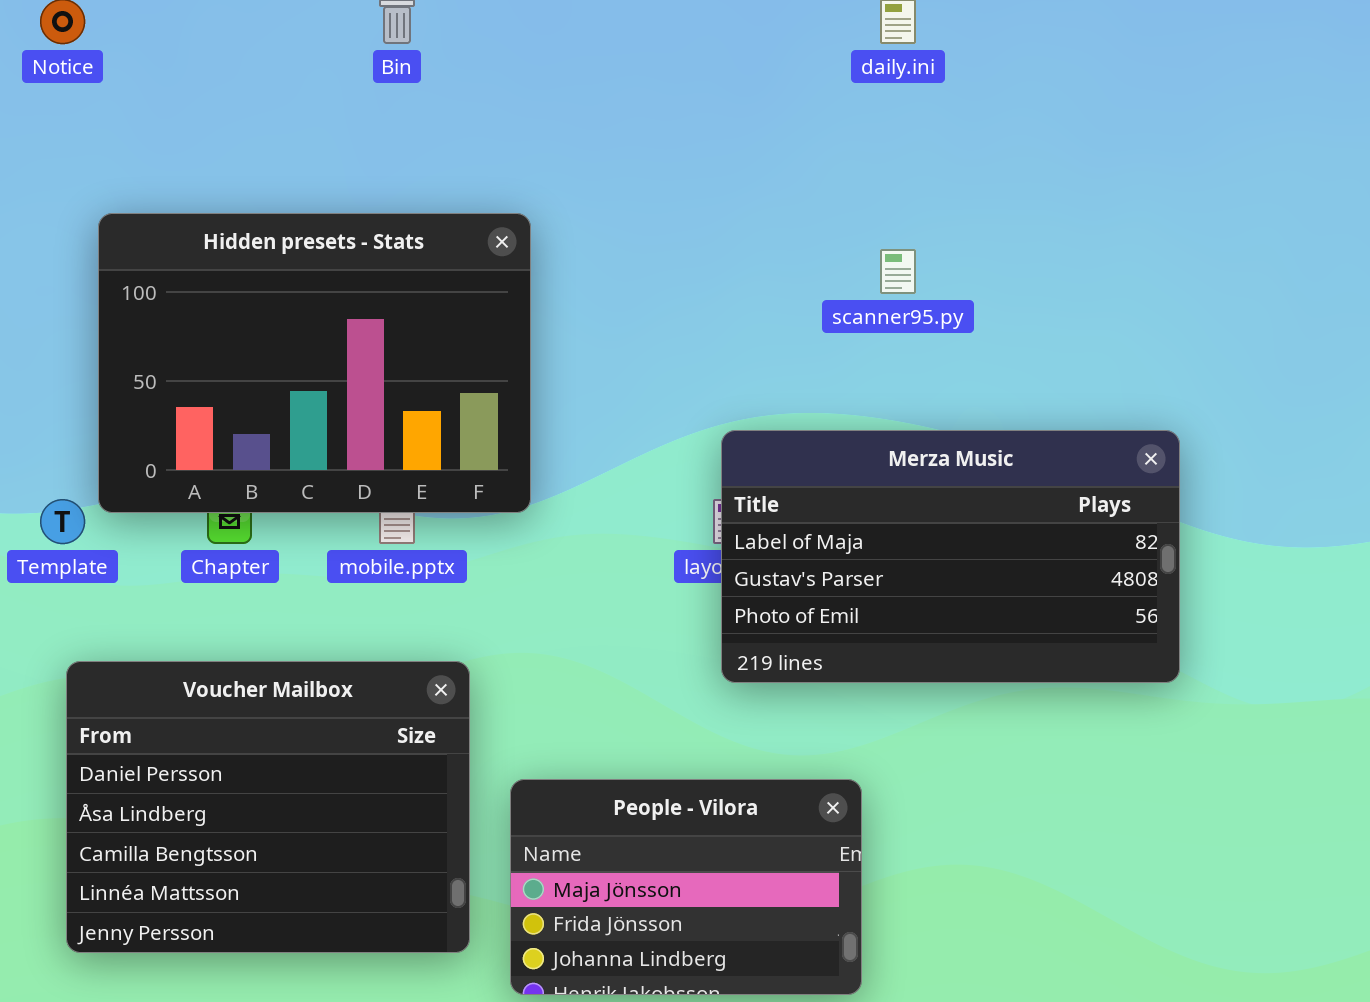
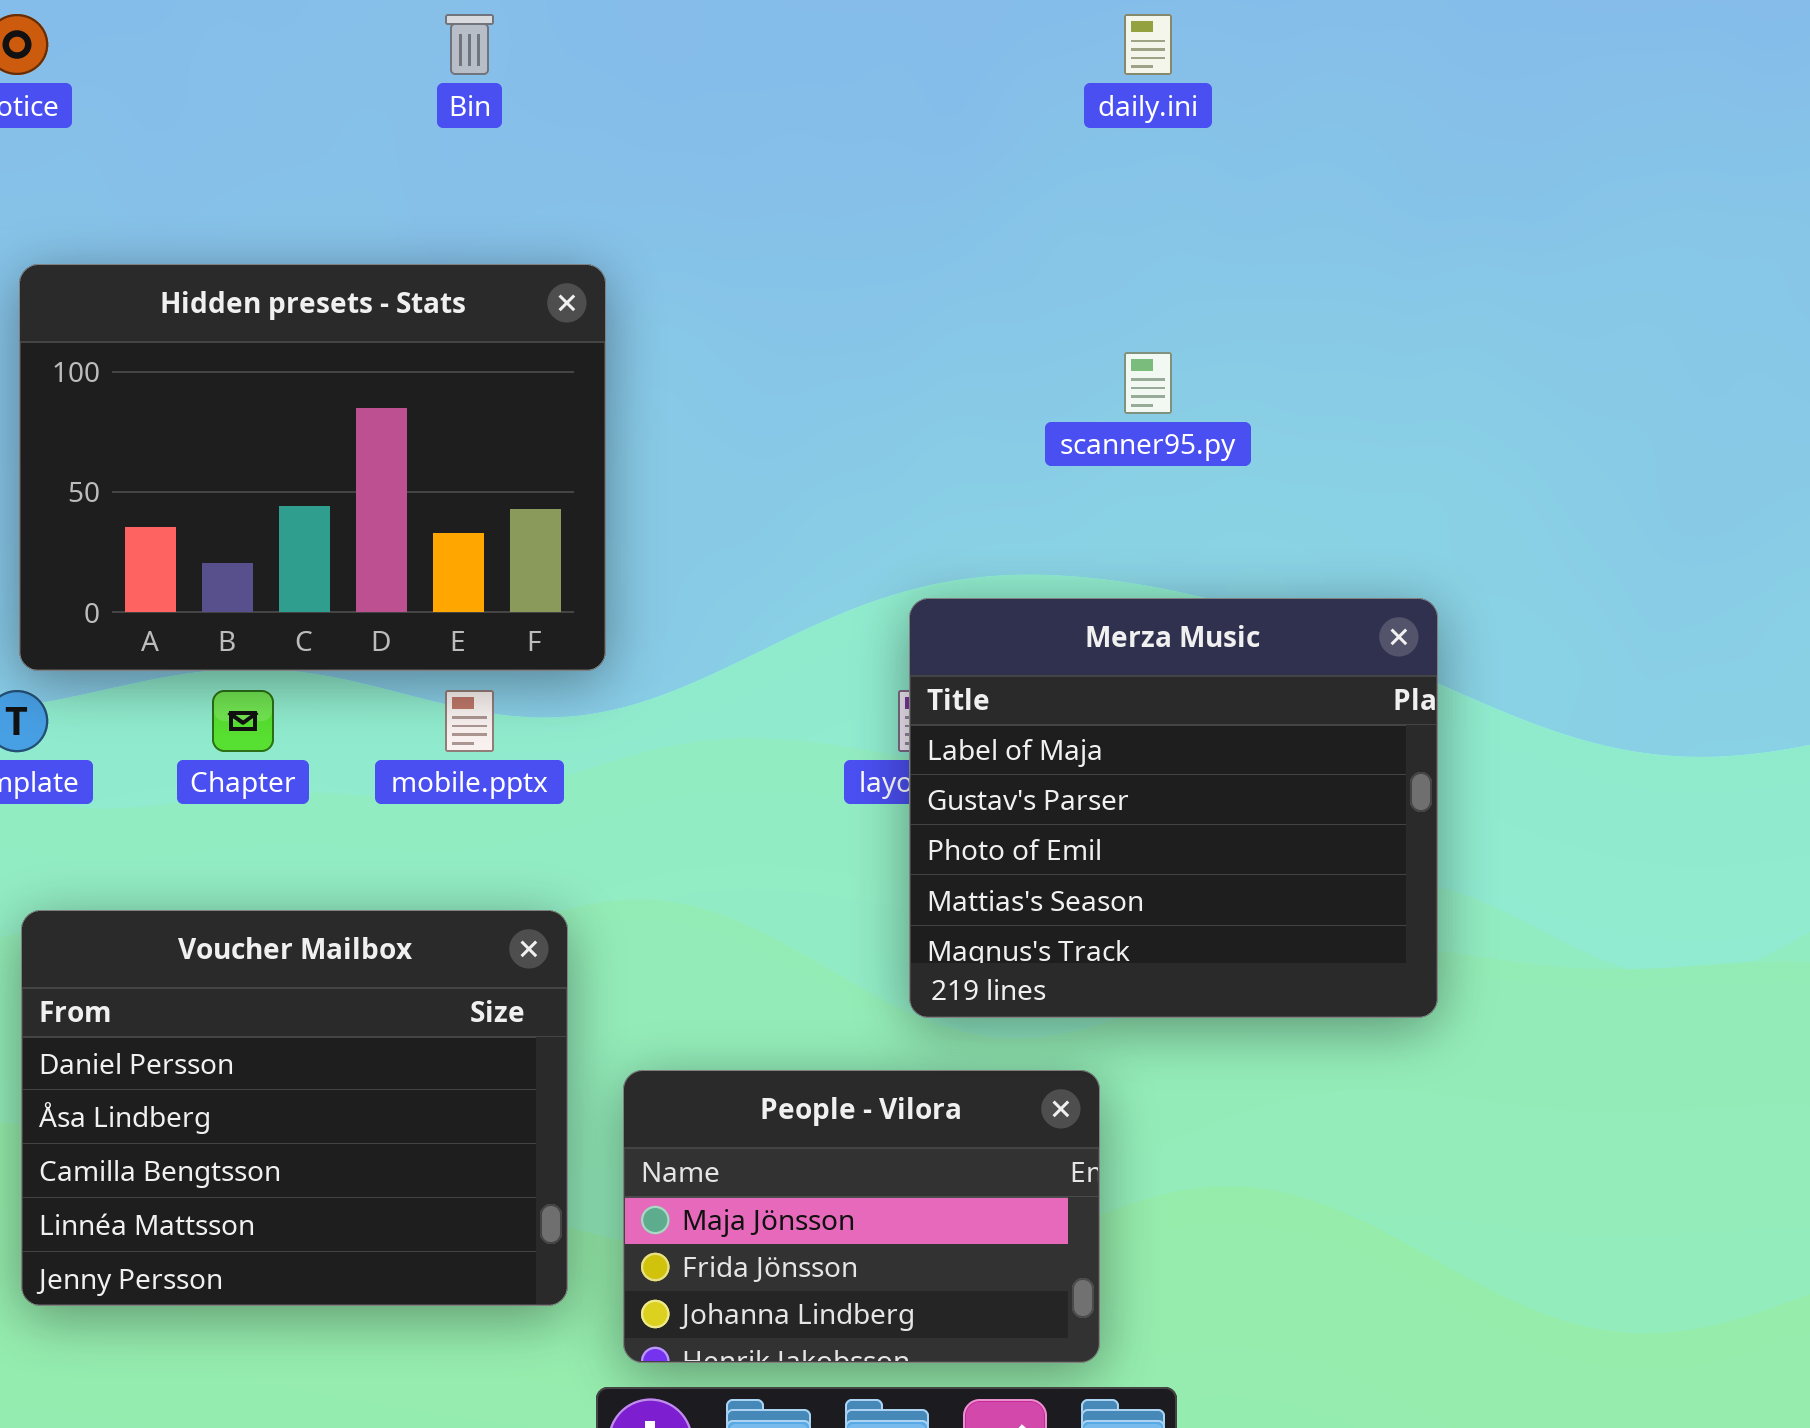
Hidden presets - Stats: [98,213,531,513] -> [19,264,606,671], moved
Merza Music: [721,430,1180,683] -> [909,598,1438,1018], resized

